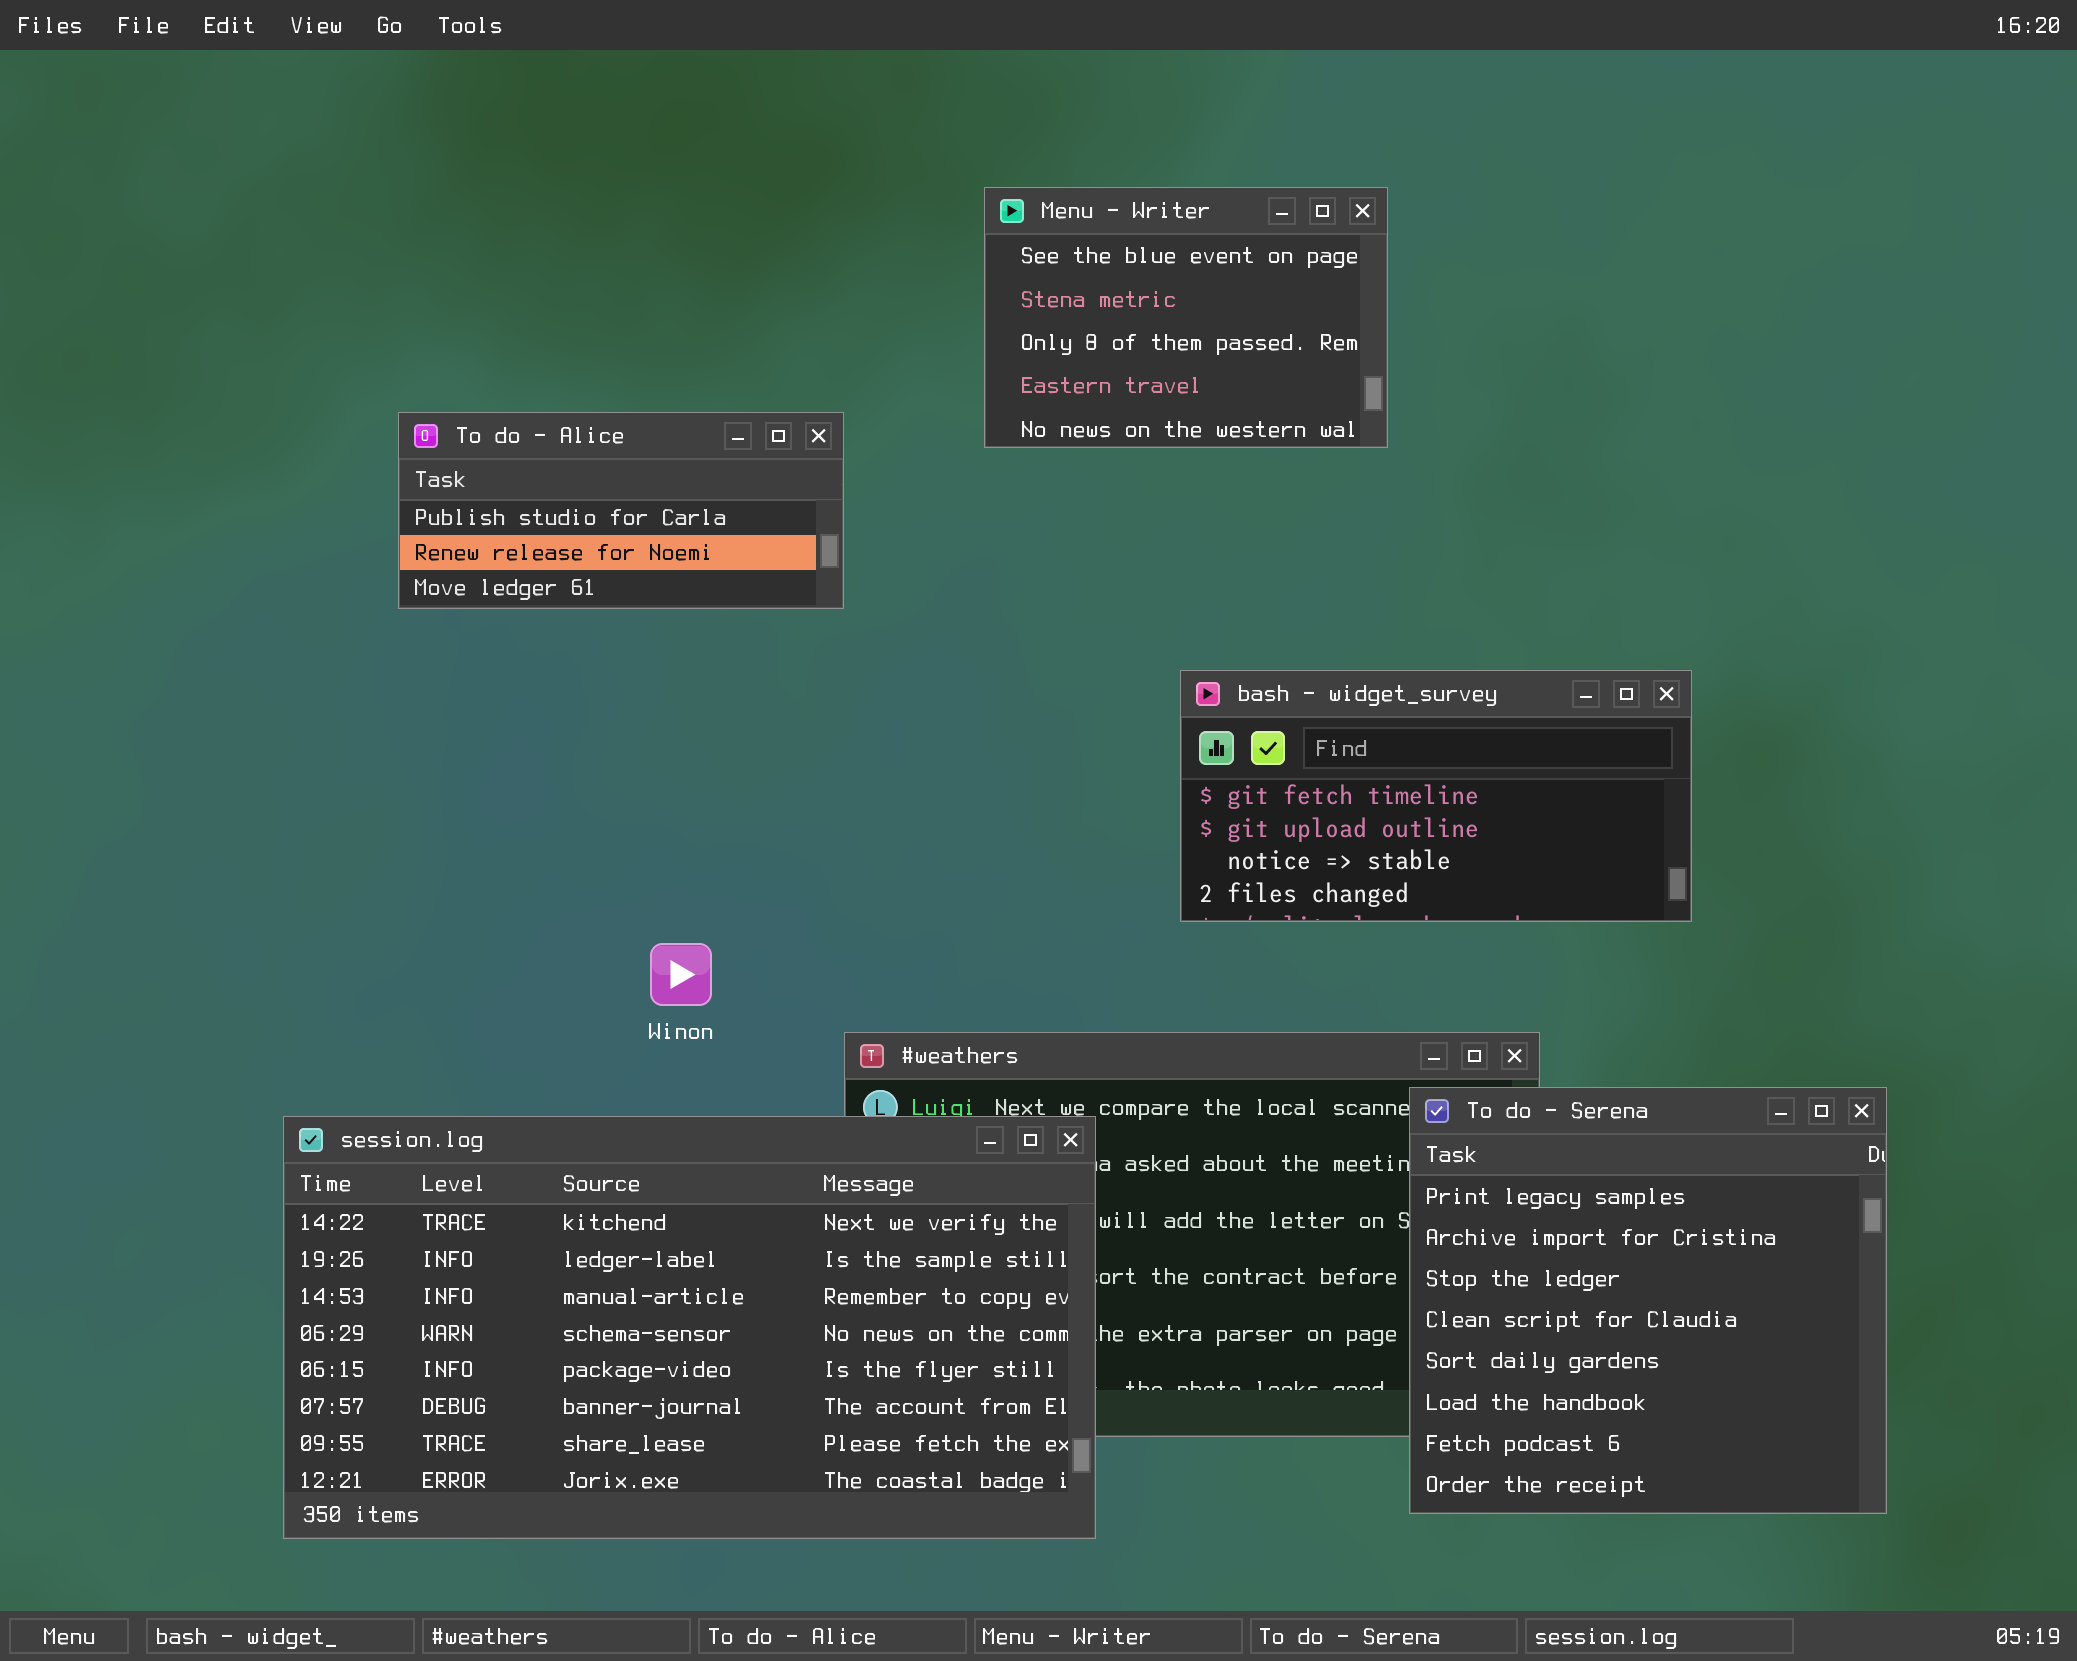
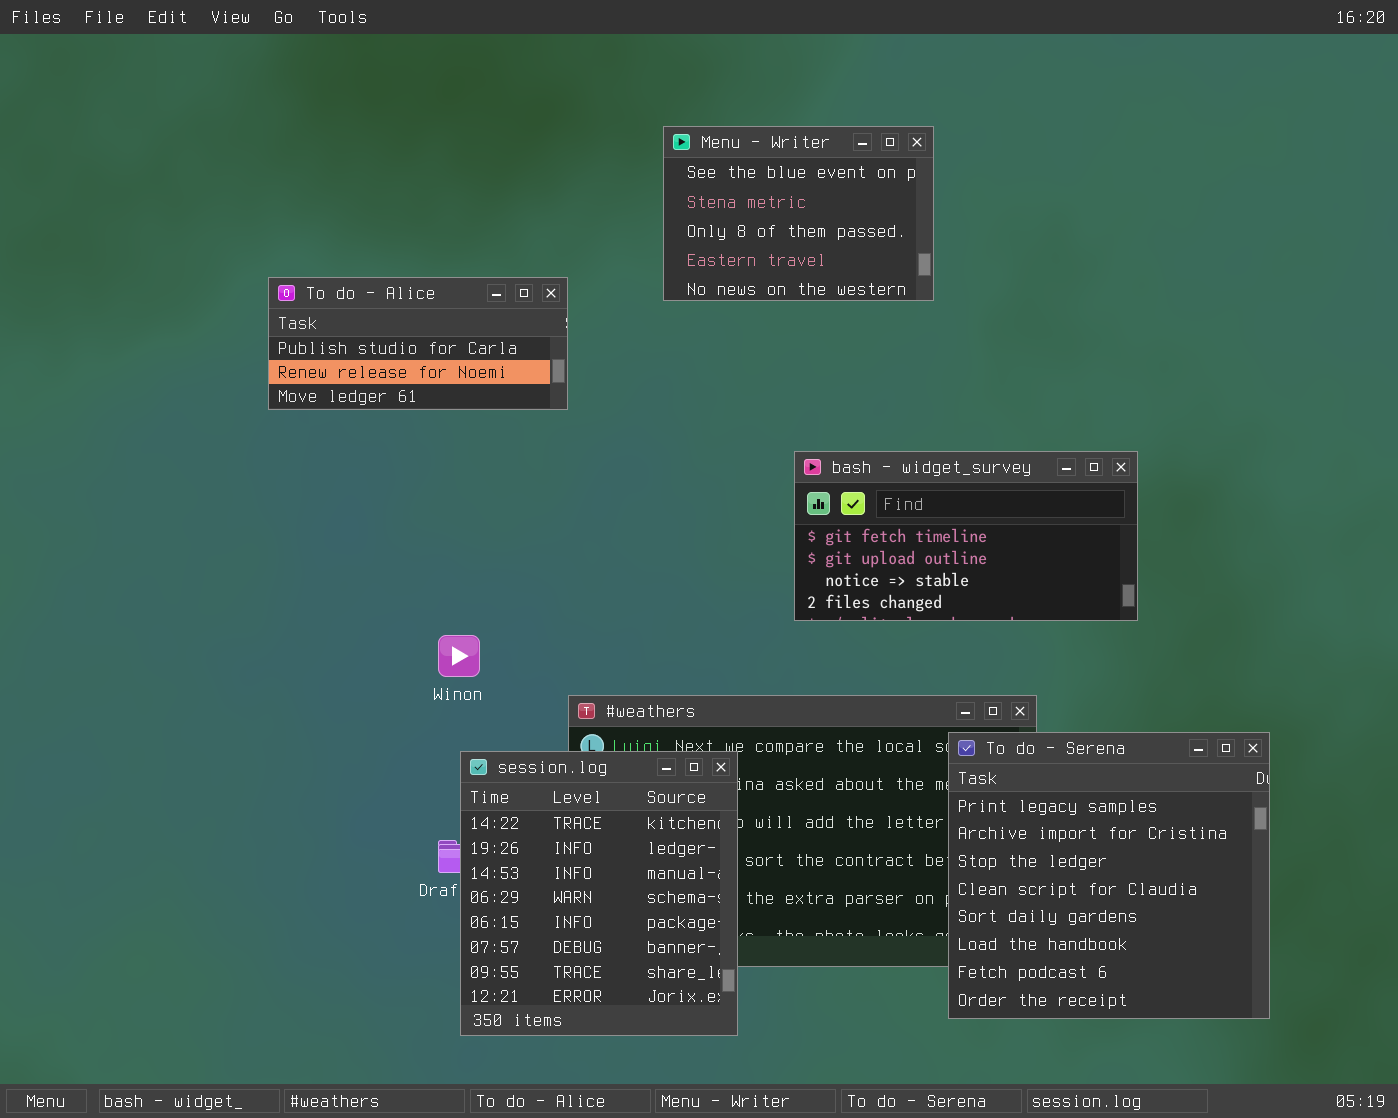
session.log: [283,1116,1096,1539] -> [460,751,738,1036], resized

